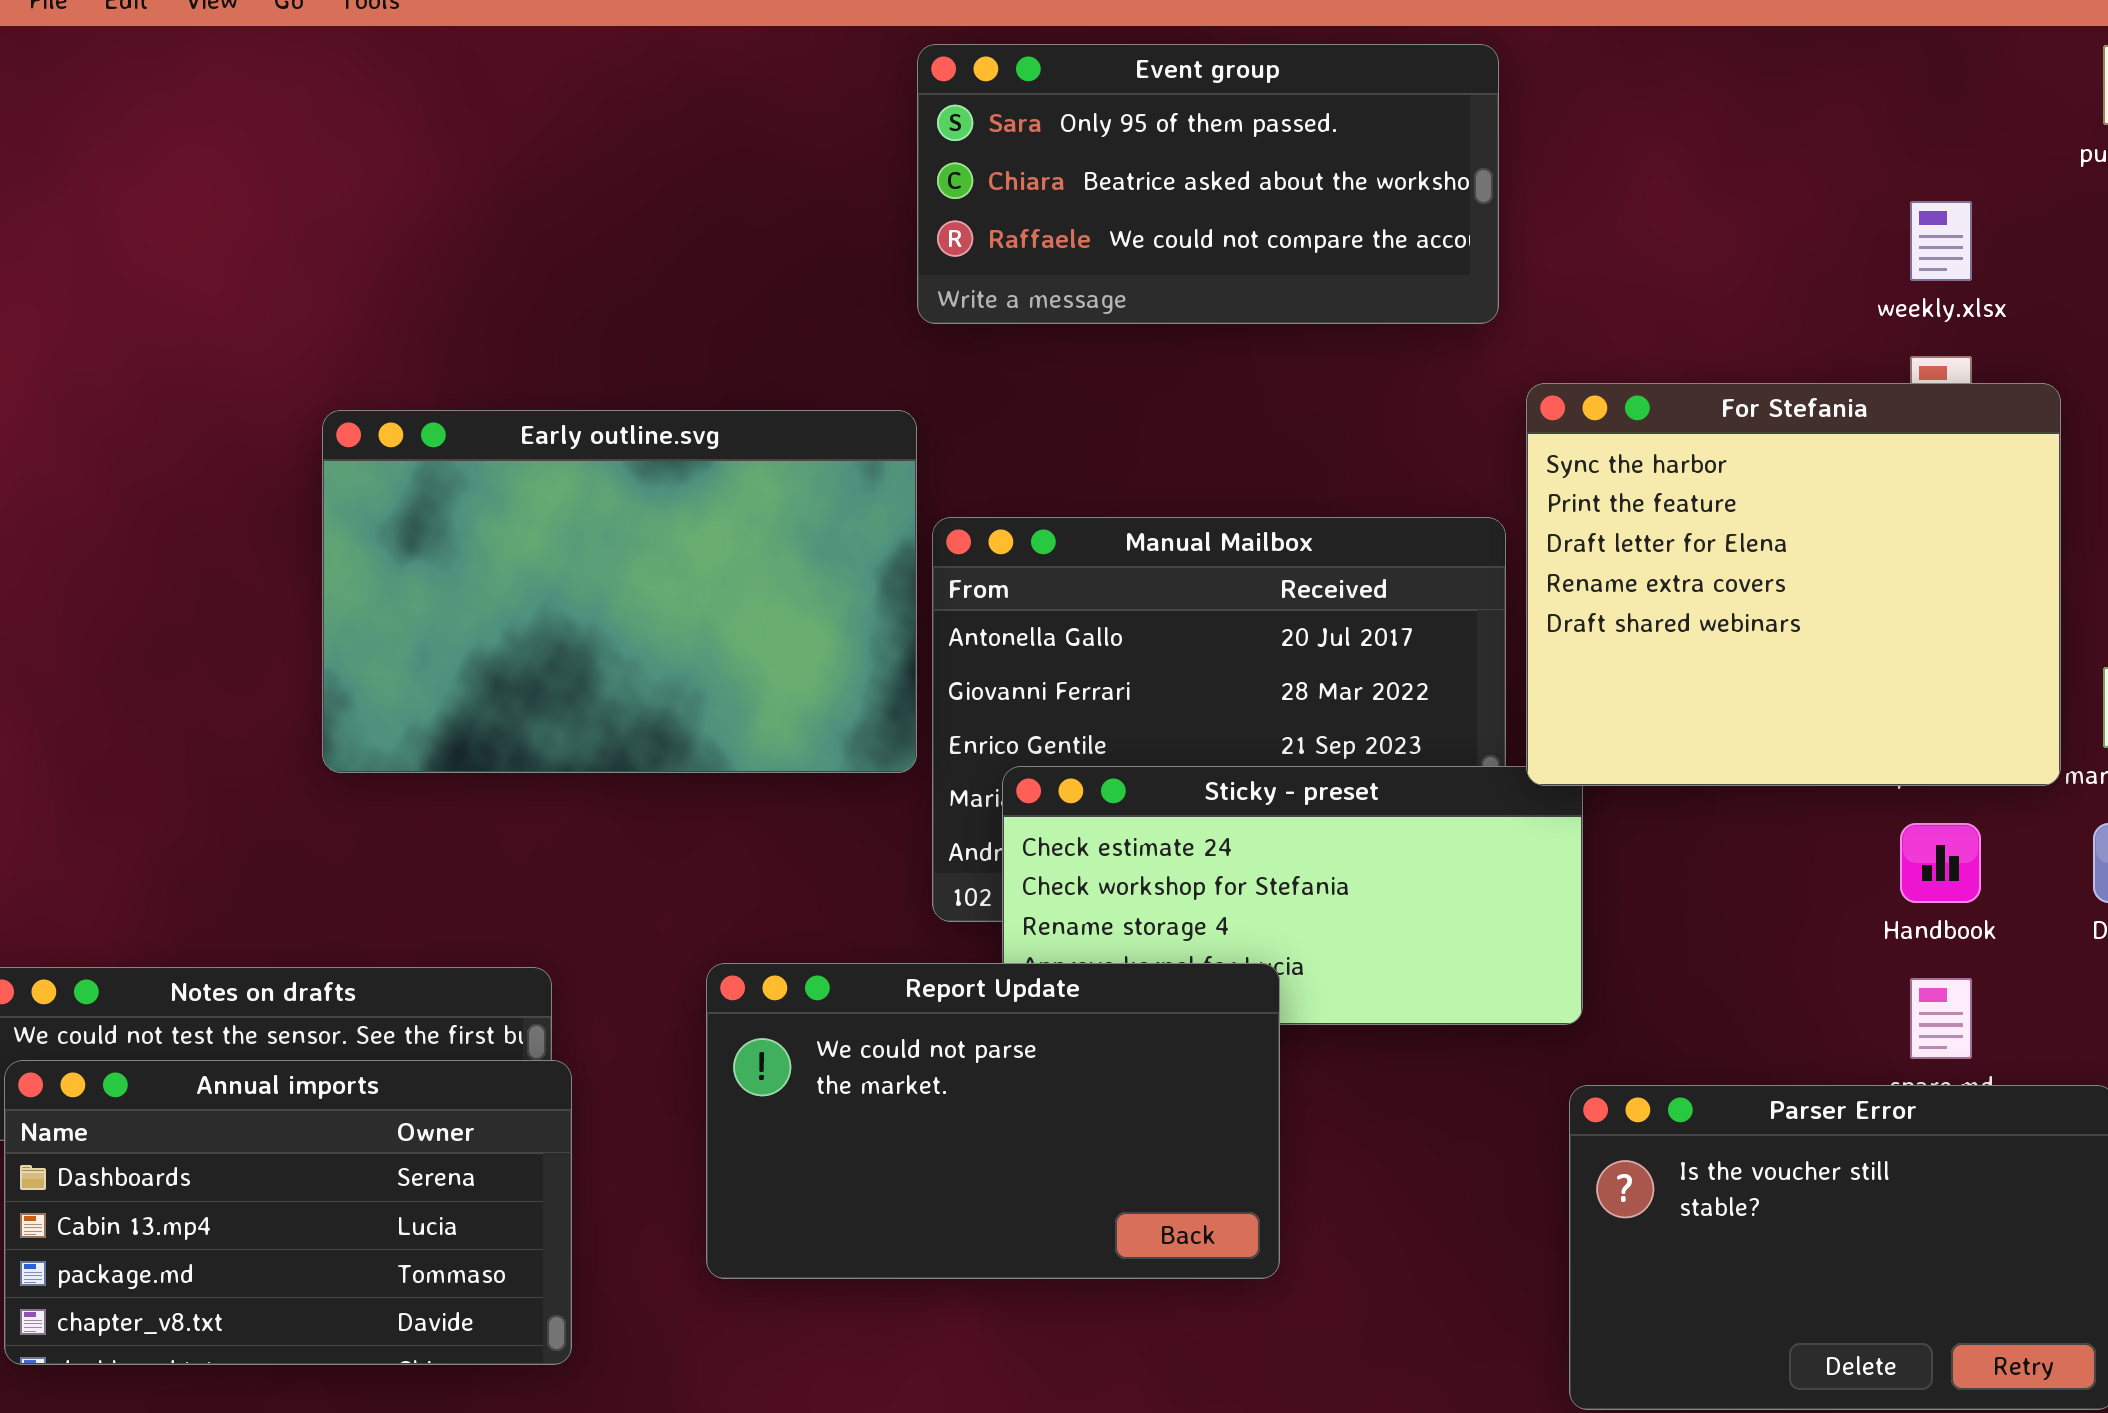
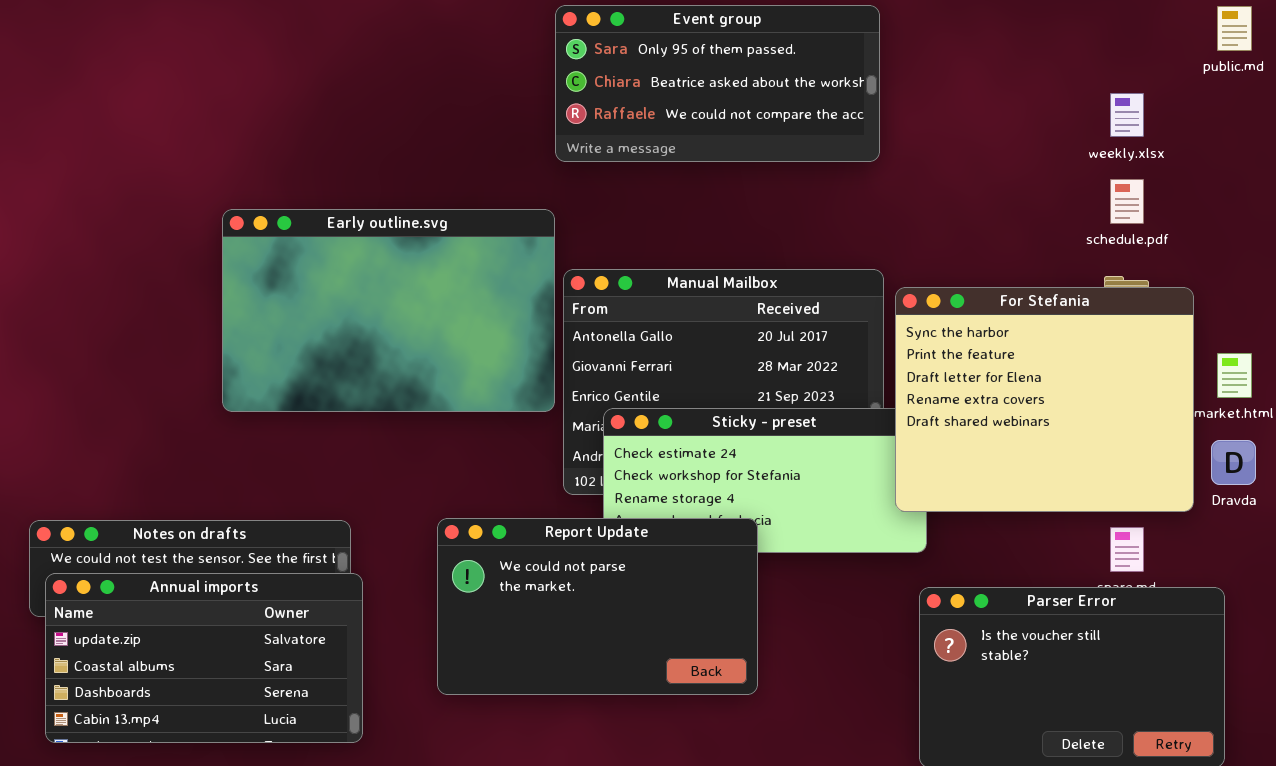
For Stefania: [1526,383,2061,786] -> [895,287,1194,512], moved
Annual imports: [4,1060,572,1365] -> [45,573,363,743], scrolled up 2 rows

